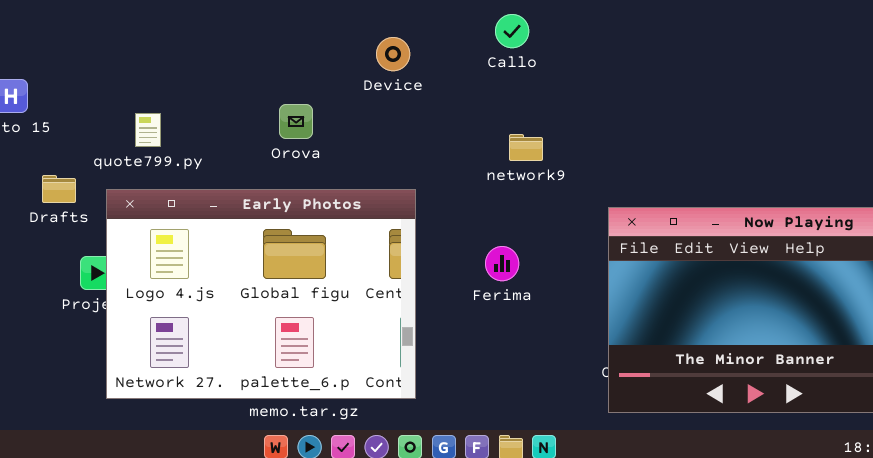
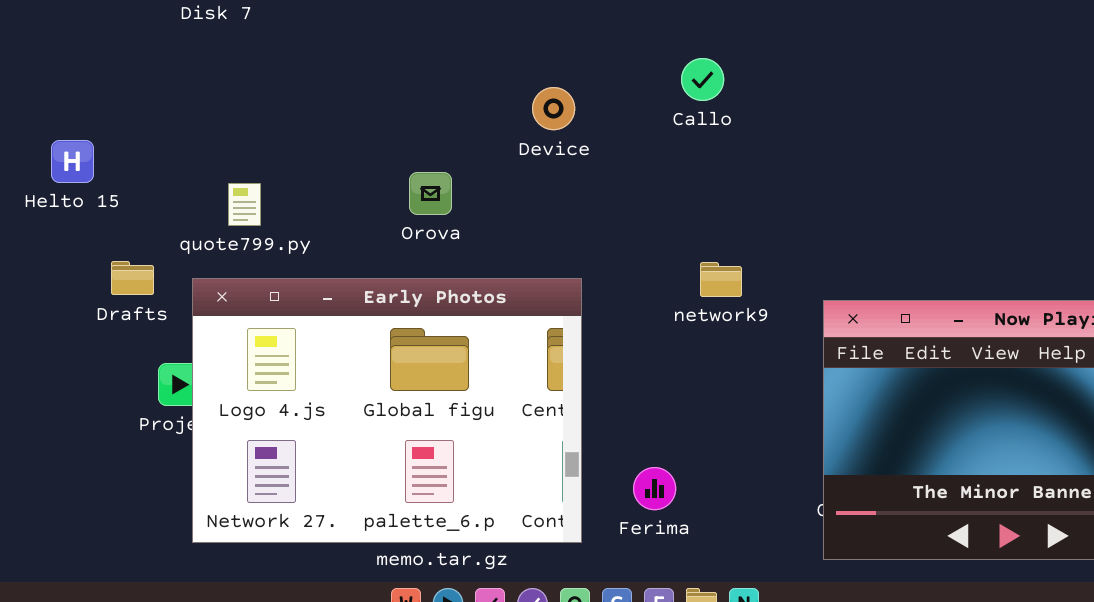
network9: [509,134,543,161] -> [700,262,742,297], moved
Ferima: [485,246,519,281] -> [633,467,676,510], moved

